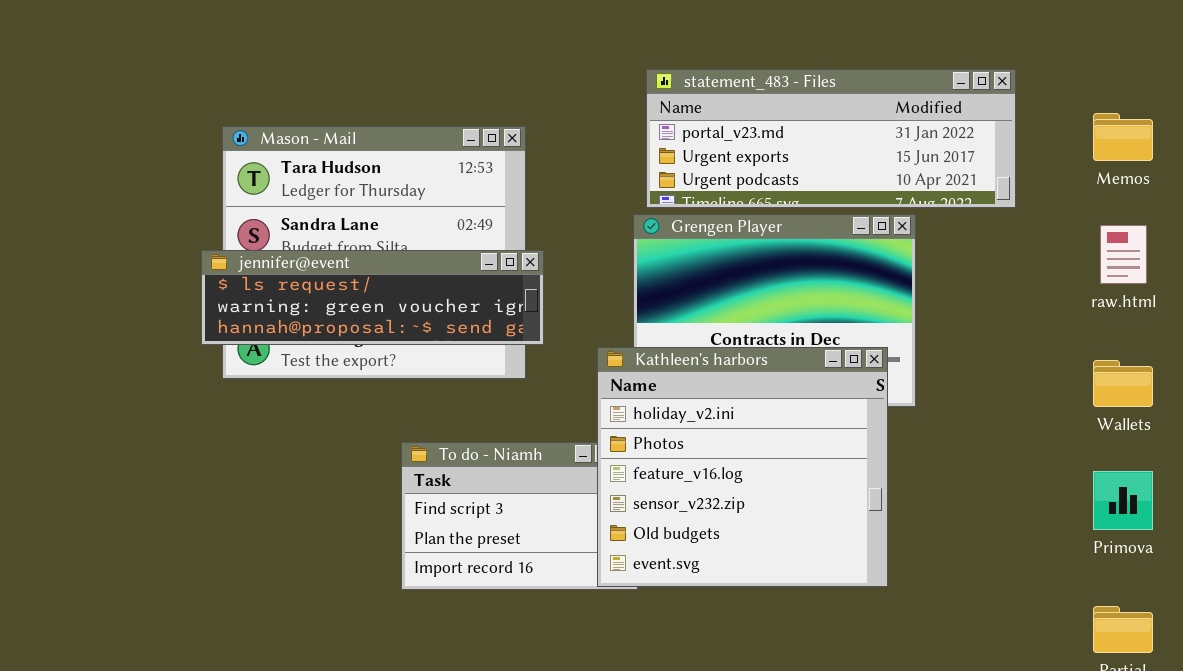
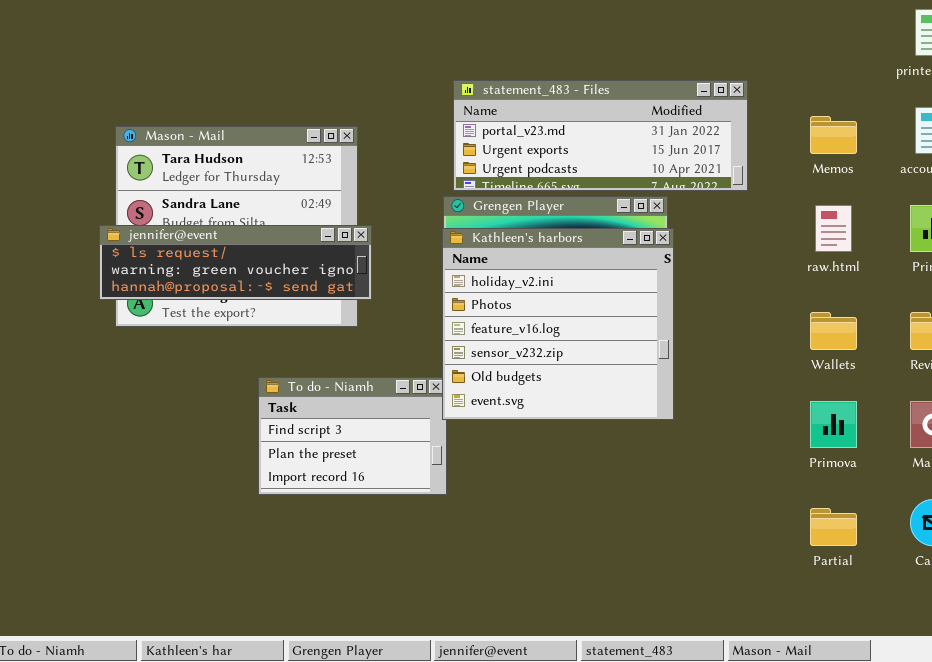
Kathleen's harbors: [597,347,888,587] -> [442,228,674,420], moved

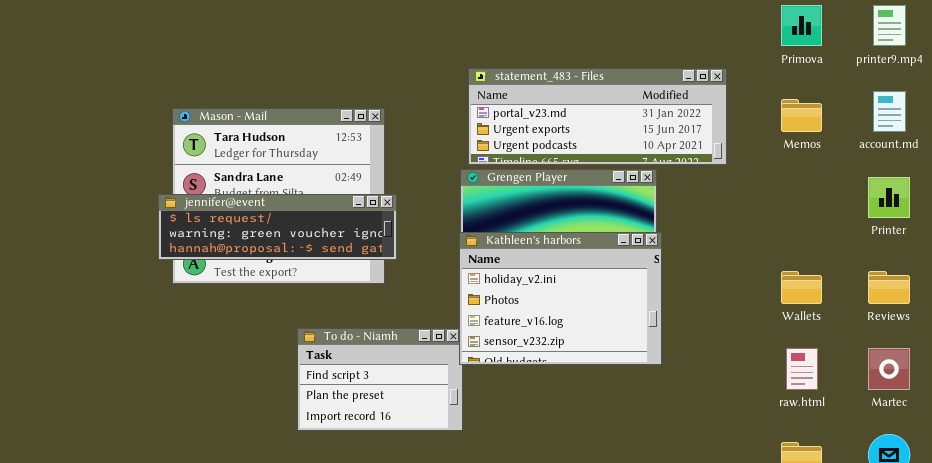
raw.html: [815,205,852,252] -> [786,348,818,390], moved
Kathleen's harbors: [442,228,674,420] -> [459,232,662,365], resized
Primova: [810,401,857,448] -> [781,5,822,46], moved

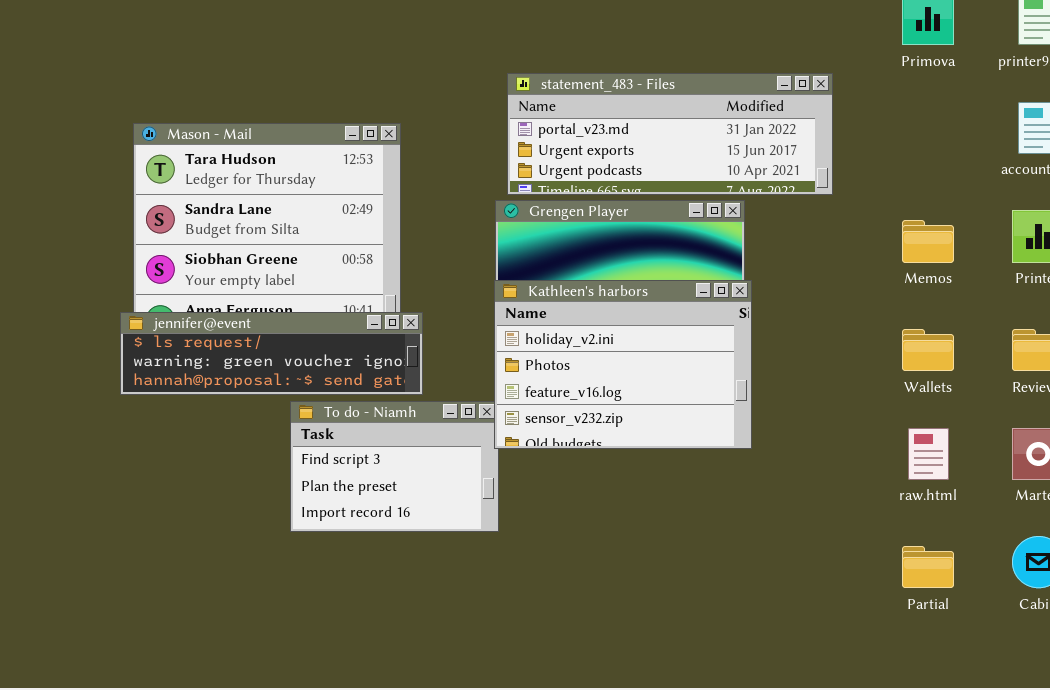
Memos: [781,99,822,132] -> [902,220,954,263], moved
jennifer@event: [158,194,397,260] -> [120,312,423,395], moved

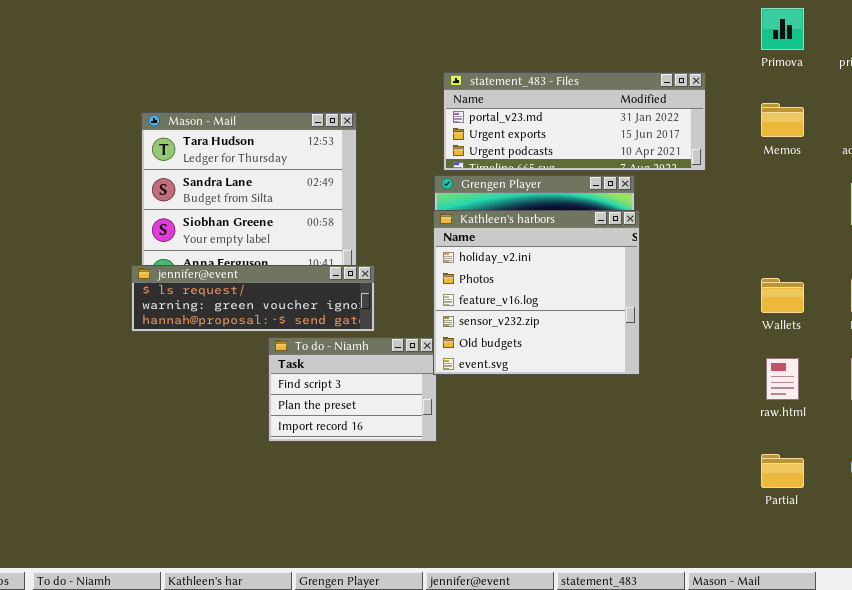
Memos: [902,220,954,263] -> [761,103,804,137], moved
Kathleen's harbors: [494,280,752,449] -> [433,210,640,375], resized

